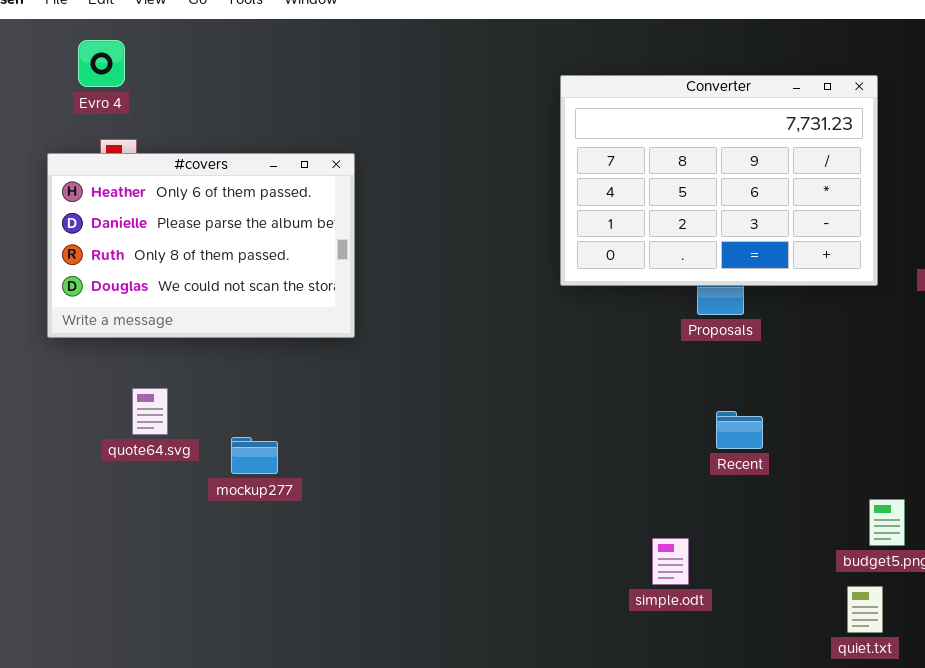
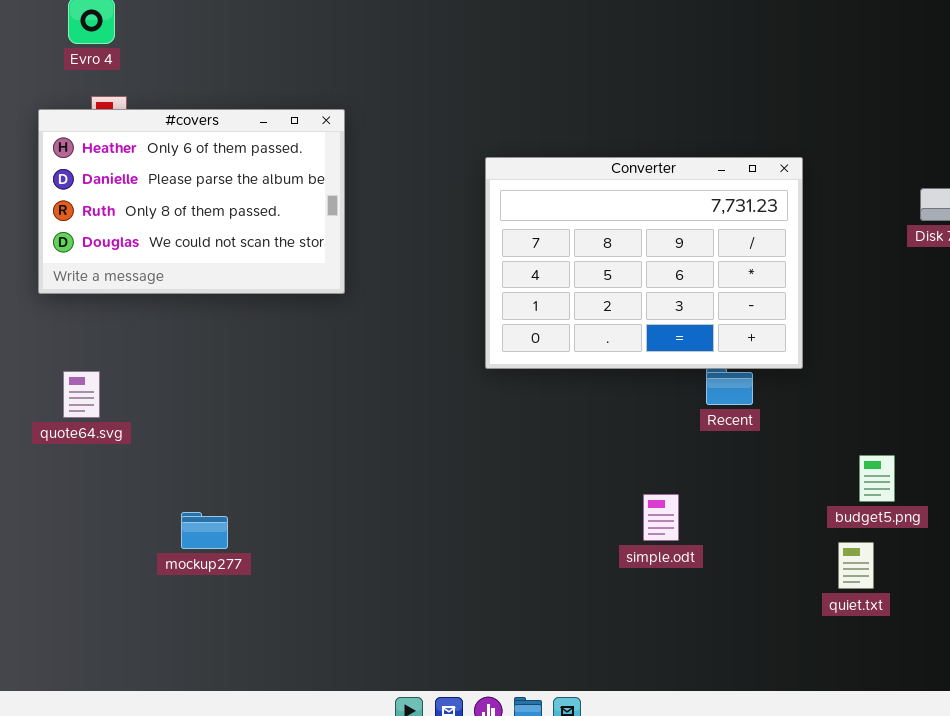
Converter: [560,75,878,286] -> [485,157,803,369], moved
quote64.svg: [132,388,168,435] -> [63,371,100,418], moved
mockup277: [231,437,278,474] -> [181,512,228,549], moved

